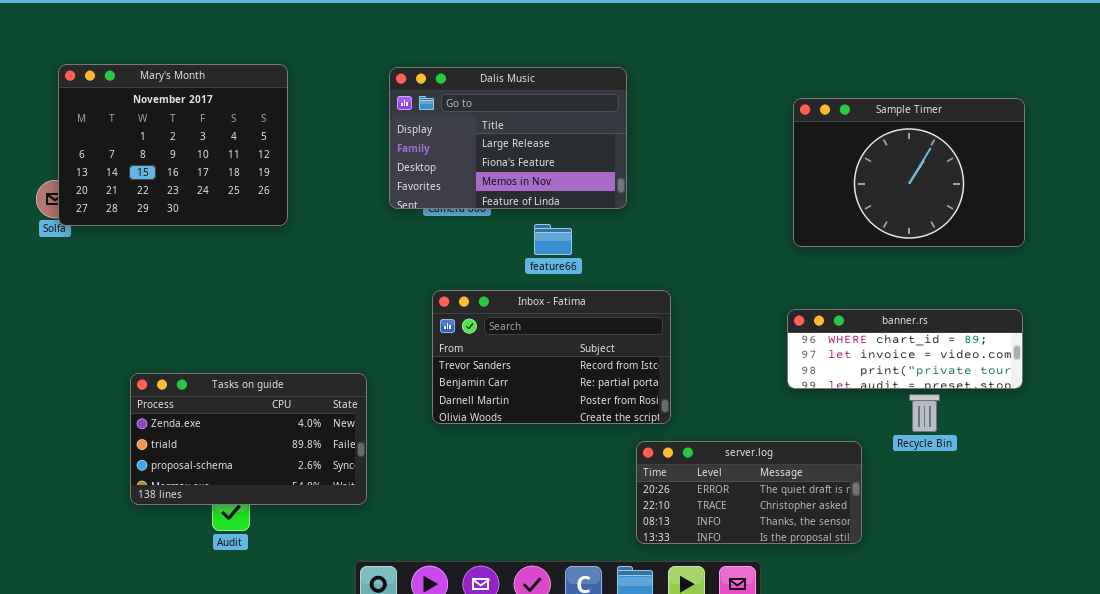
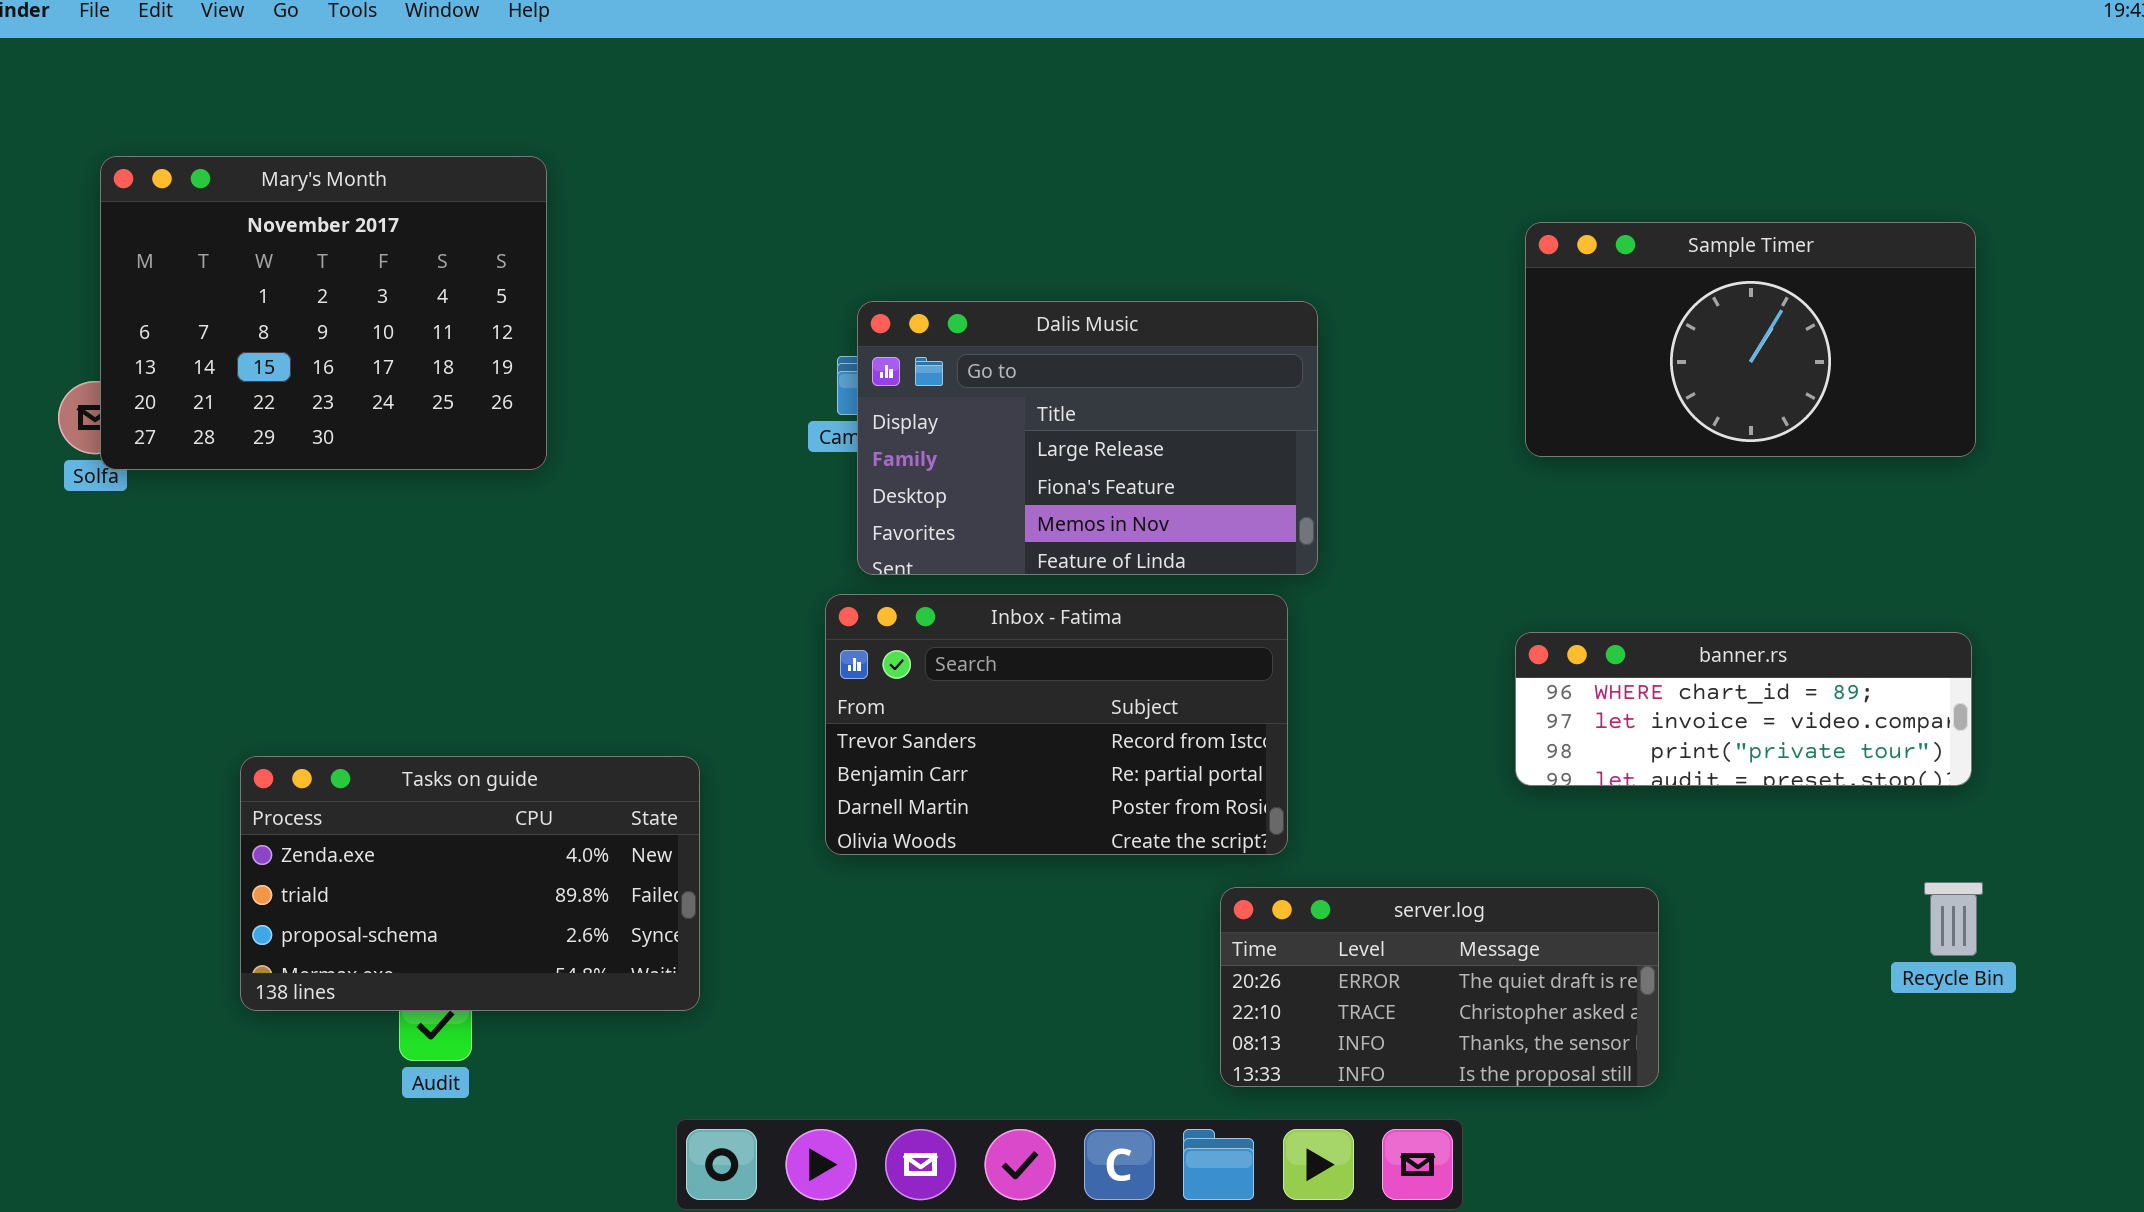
Dalis Music: [389,67,627,209] -> [857,301,1318,575], moved
Sample Timer: [793,98,1025,247] -> [1525,222,1976,457], resized
Recycle Bin: [909,394,940,432] -> [1924,882,1983,956], moved

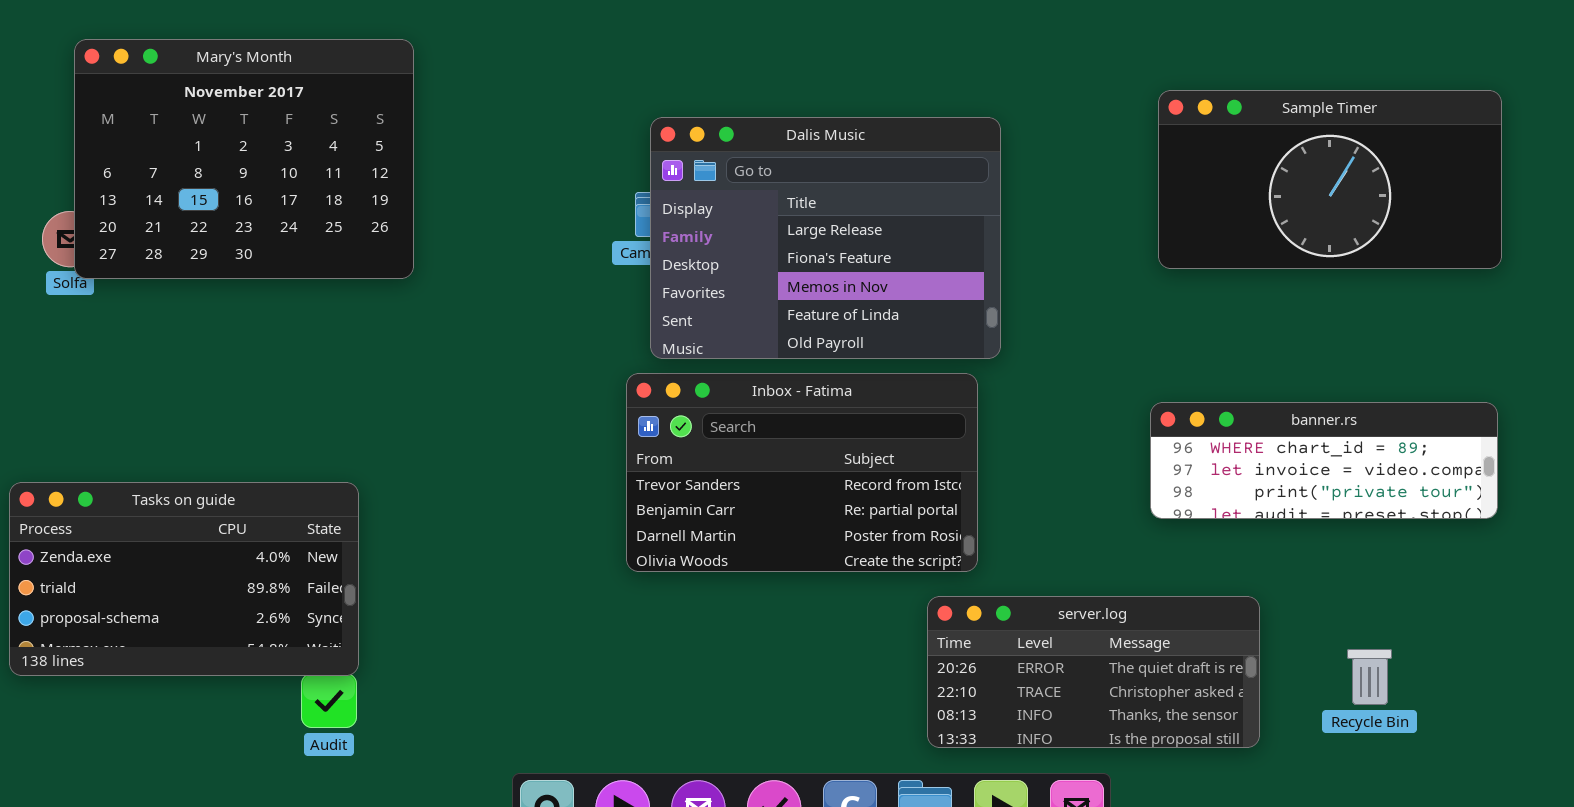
Dalis Music: [857,301,1318,575] -> [650,117,1001,359], resized
Tasks on guide: [240,756,700,1011] -> [9,482,359,676], moved
Recycle Bin: [1924,882,1983,956] -> [1347,649,1392,705], moved

